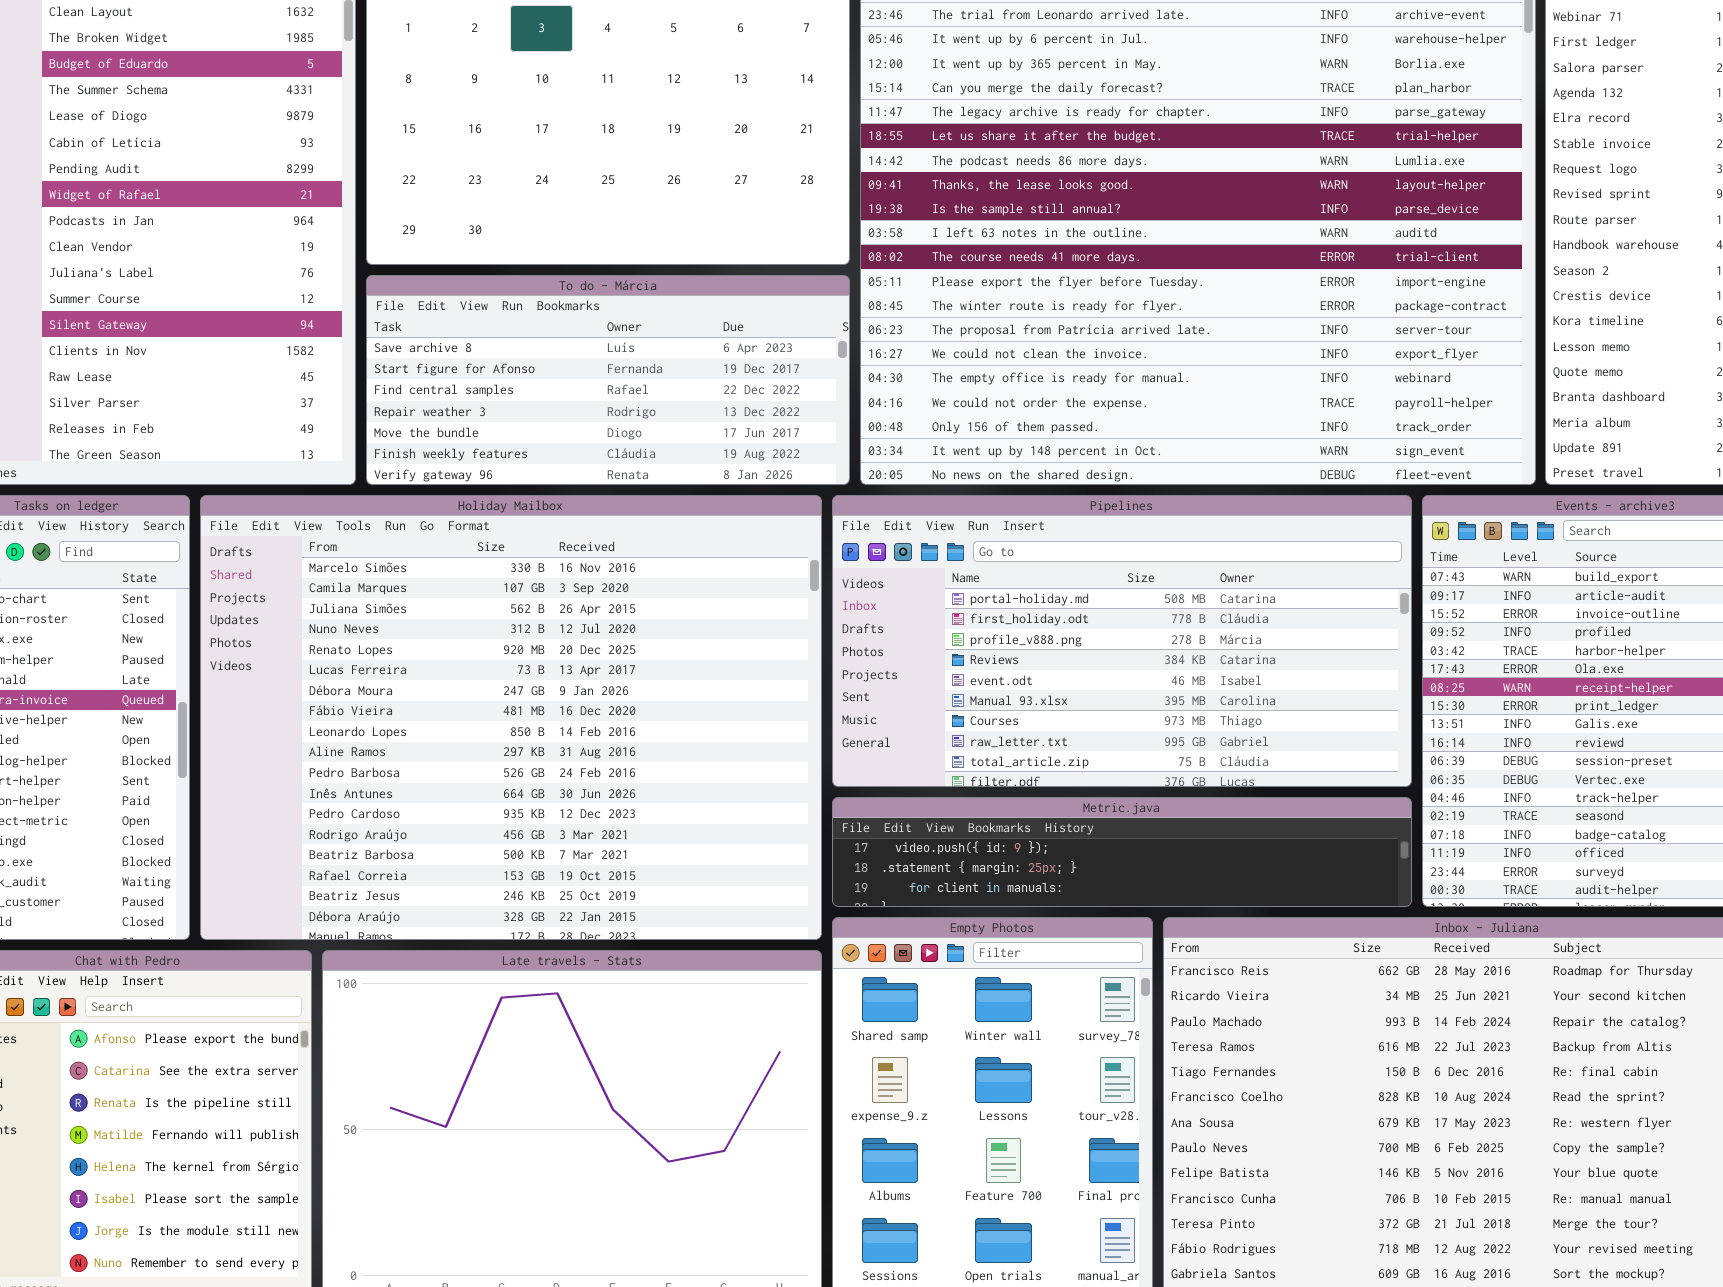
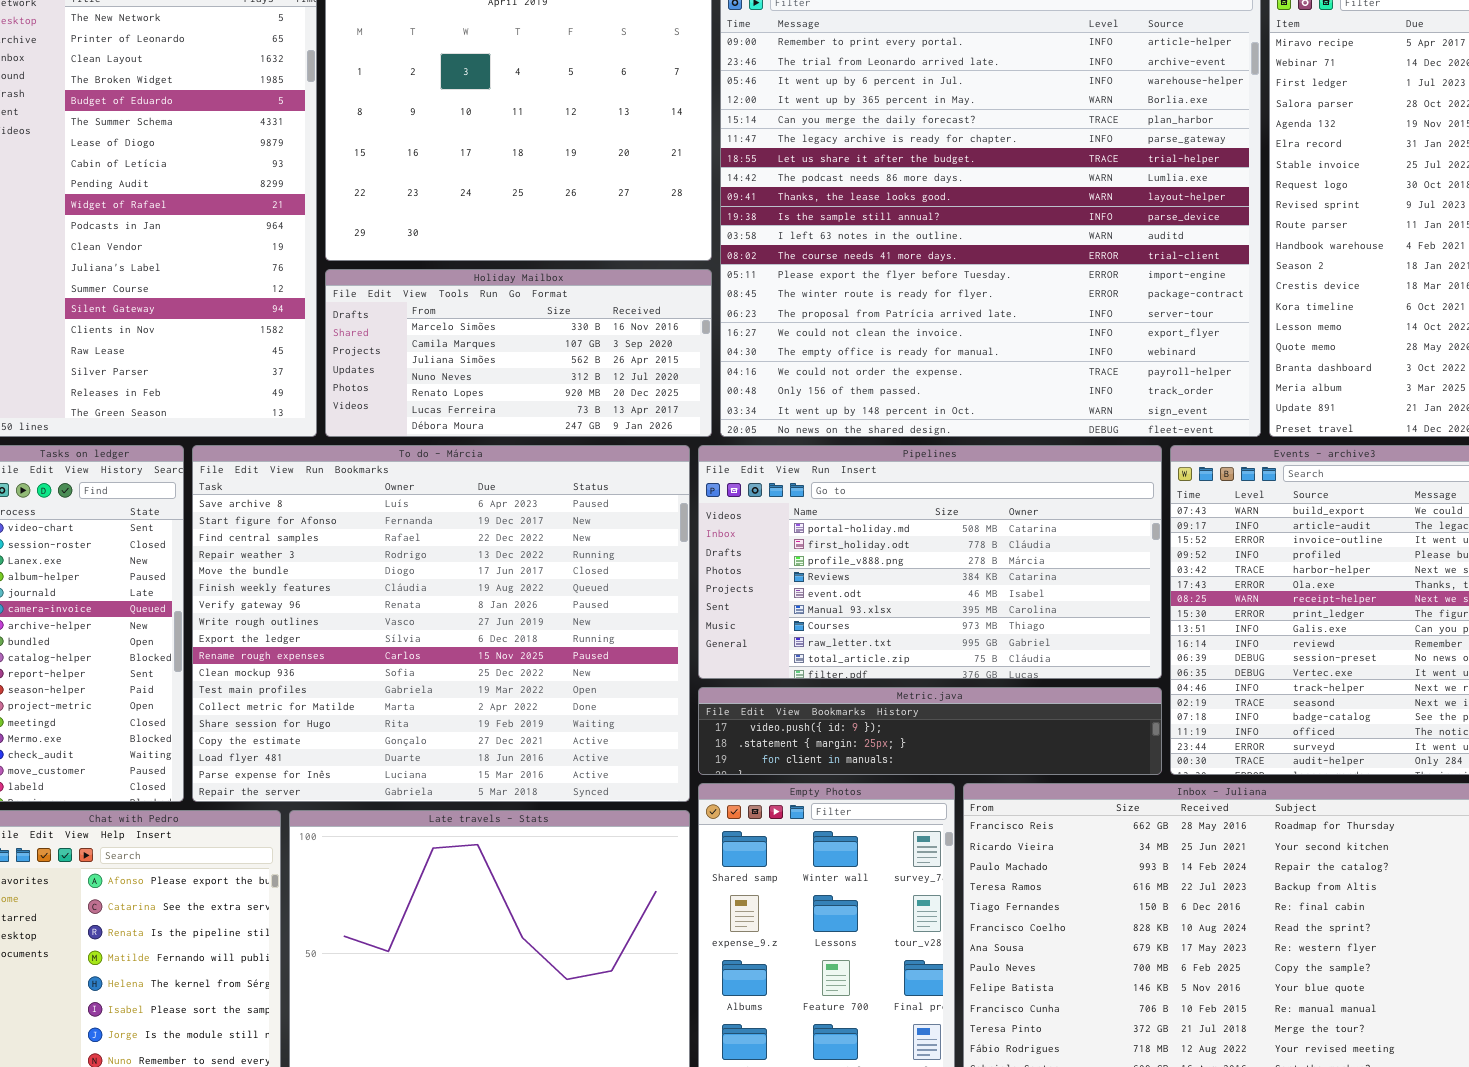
To do - Márcia: [366,275,850,485] -> [192,445,690,802], moved, resized
Holiday Mailbox: [200,495,822,940] -> [325,269,712,437], moved, resized

